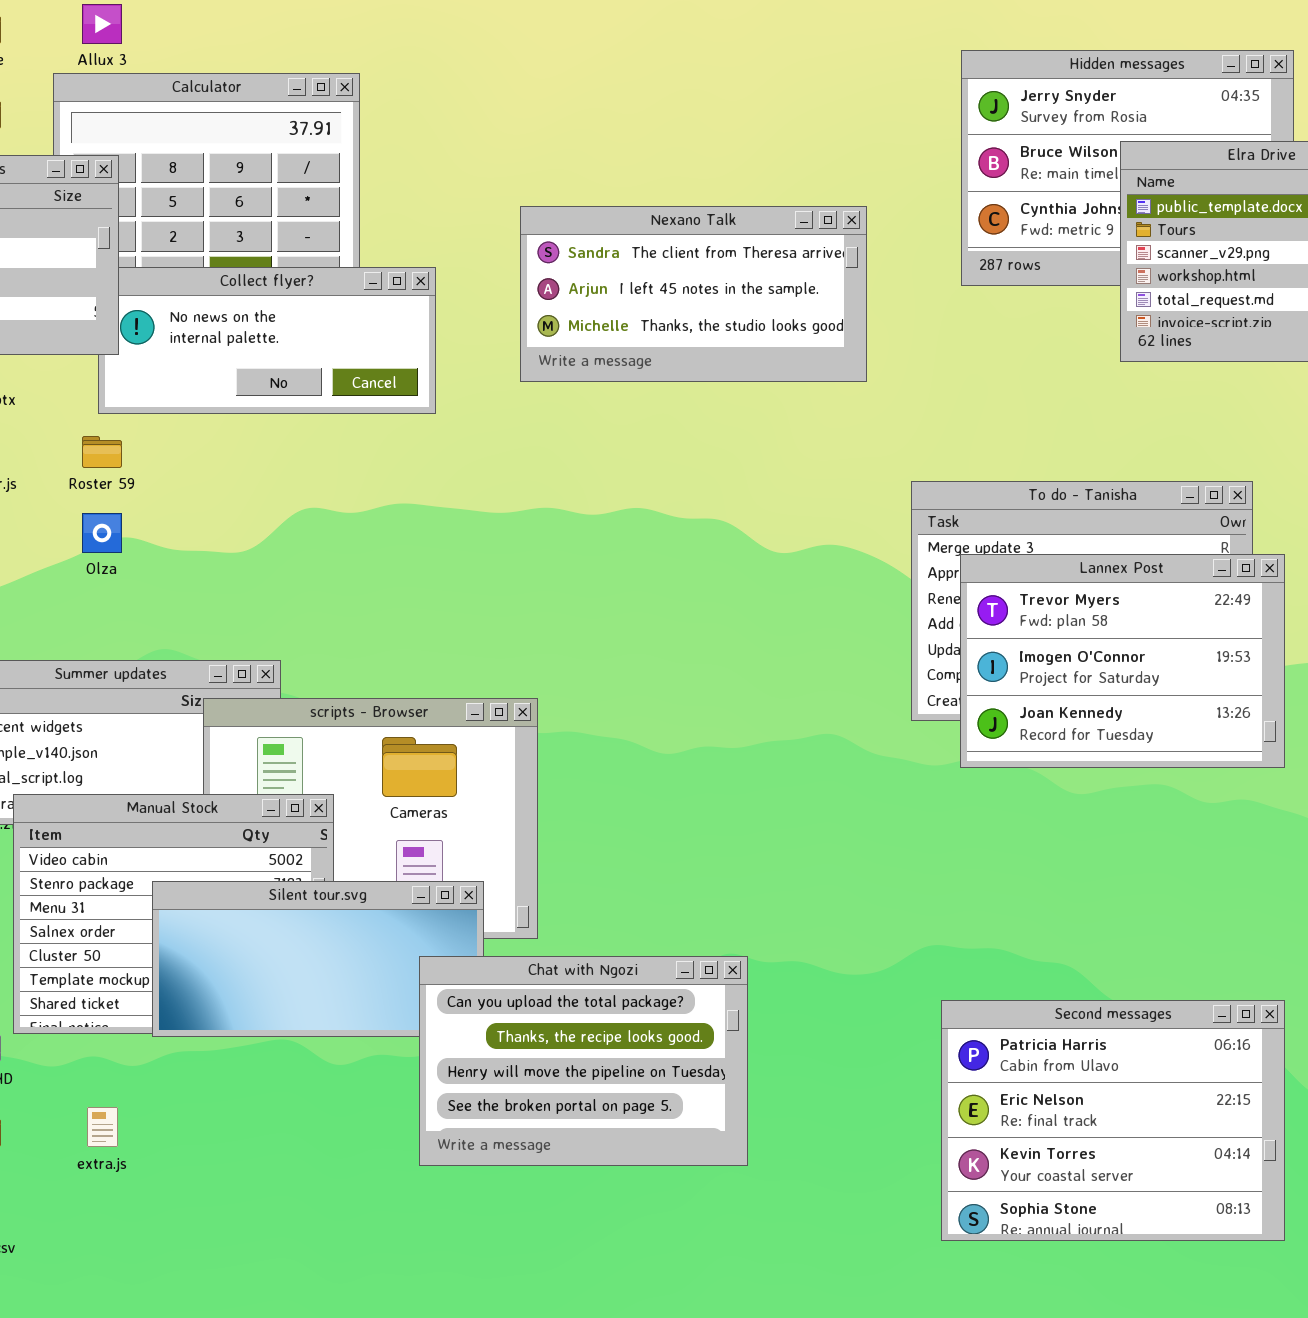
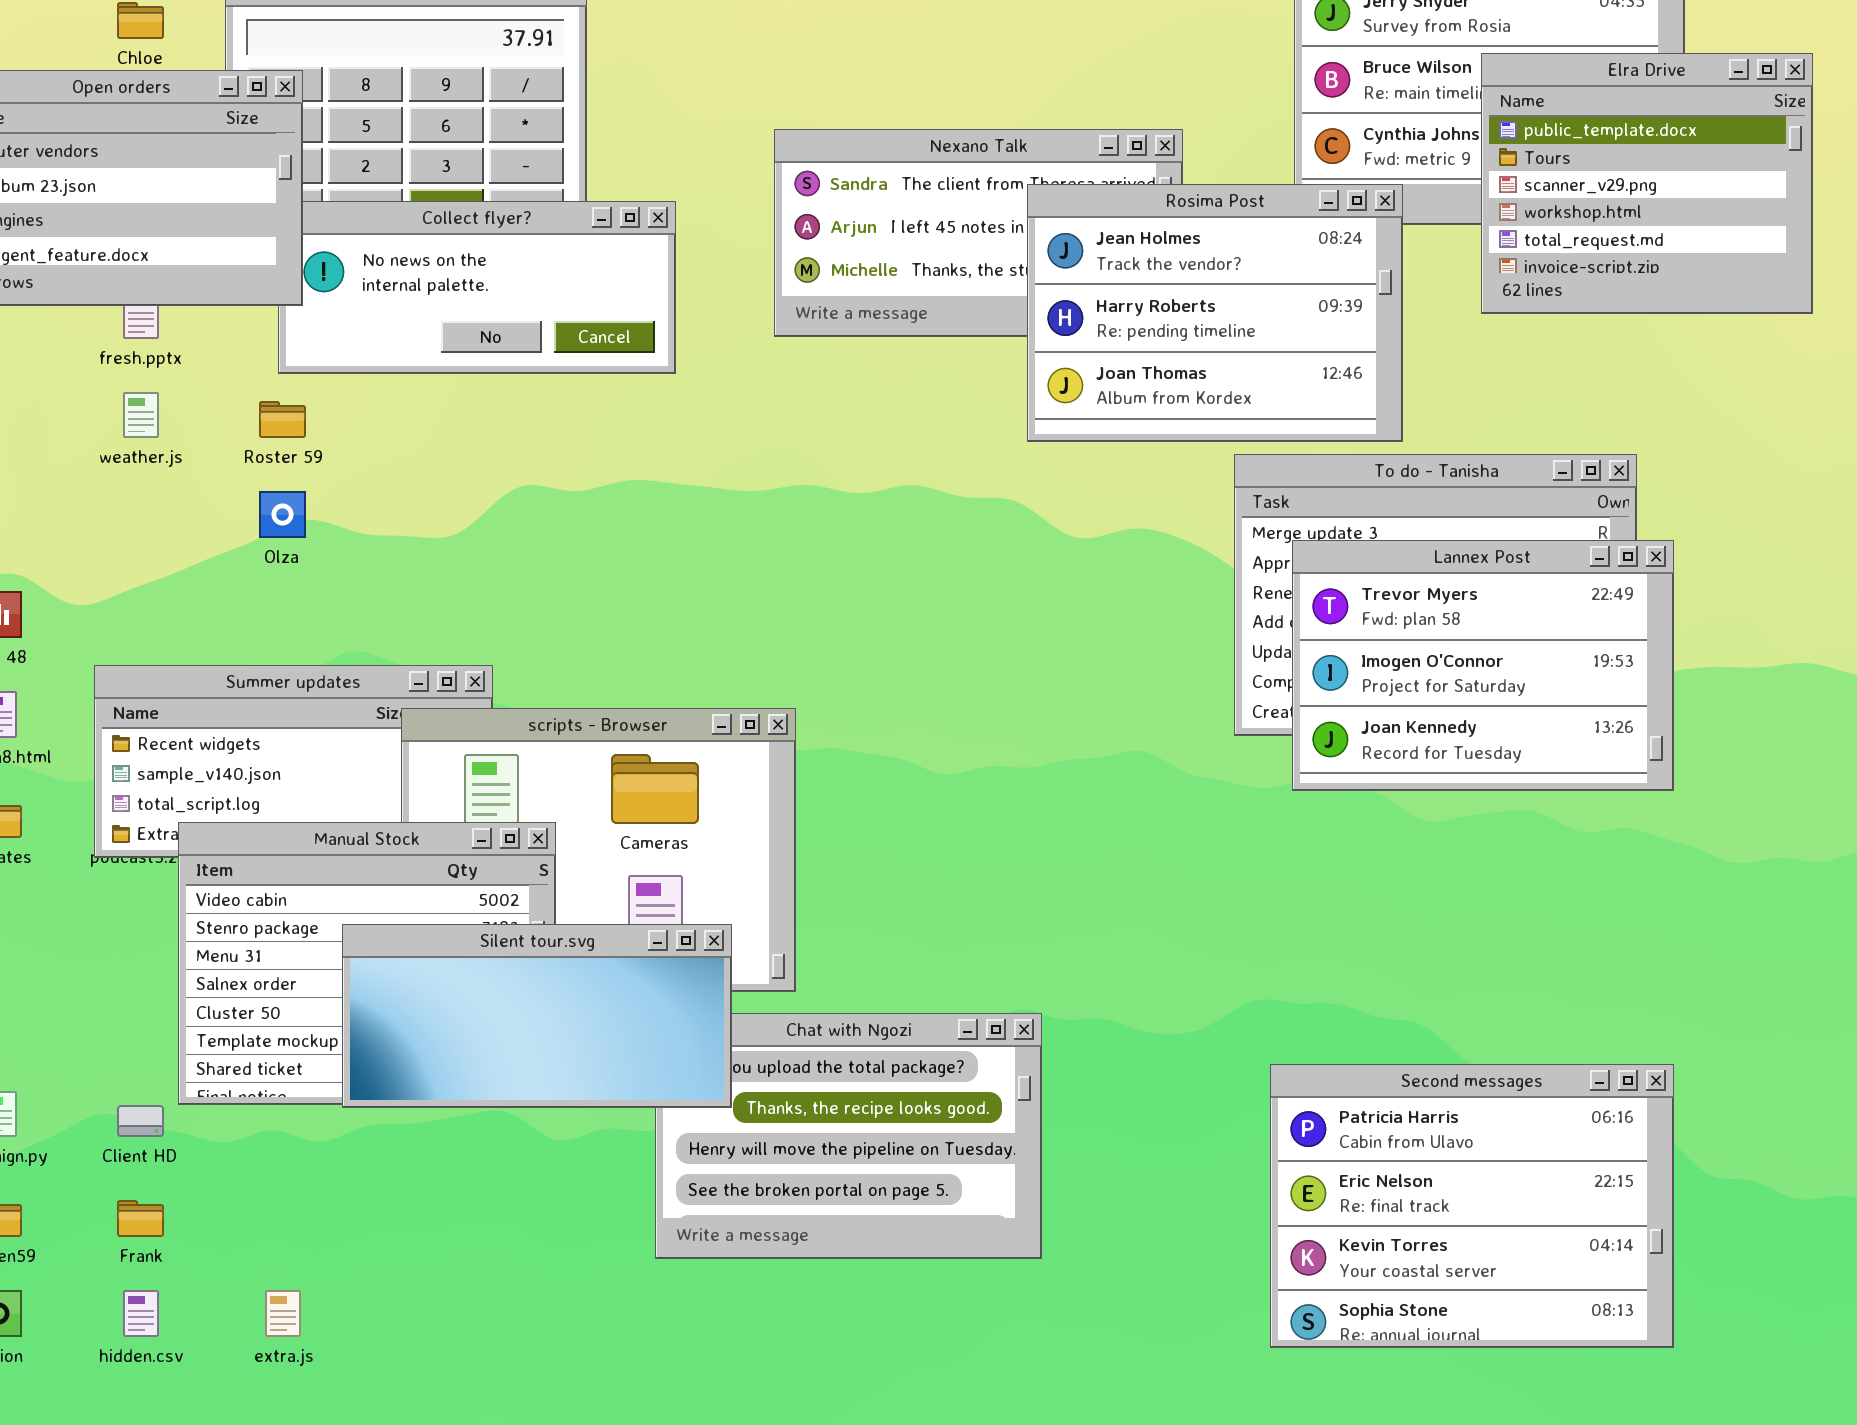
Rosima Post: none -> [1027,184,1403,442], opened
Silent tour.svg: [152,881,484,1037] -> [342,924,732,1108], raised
extra.js: [87,1107,118,1147] -> [265,1290,301,1337], moved

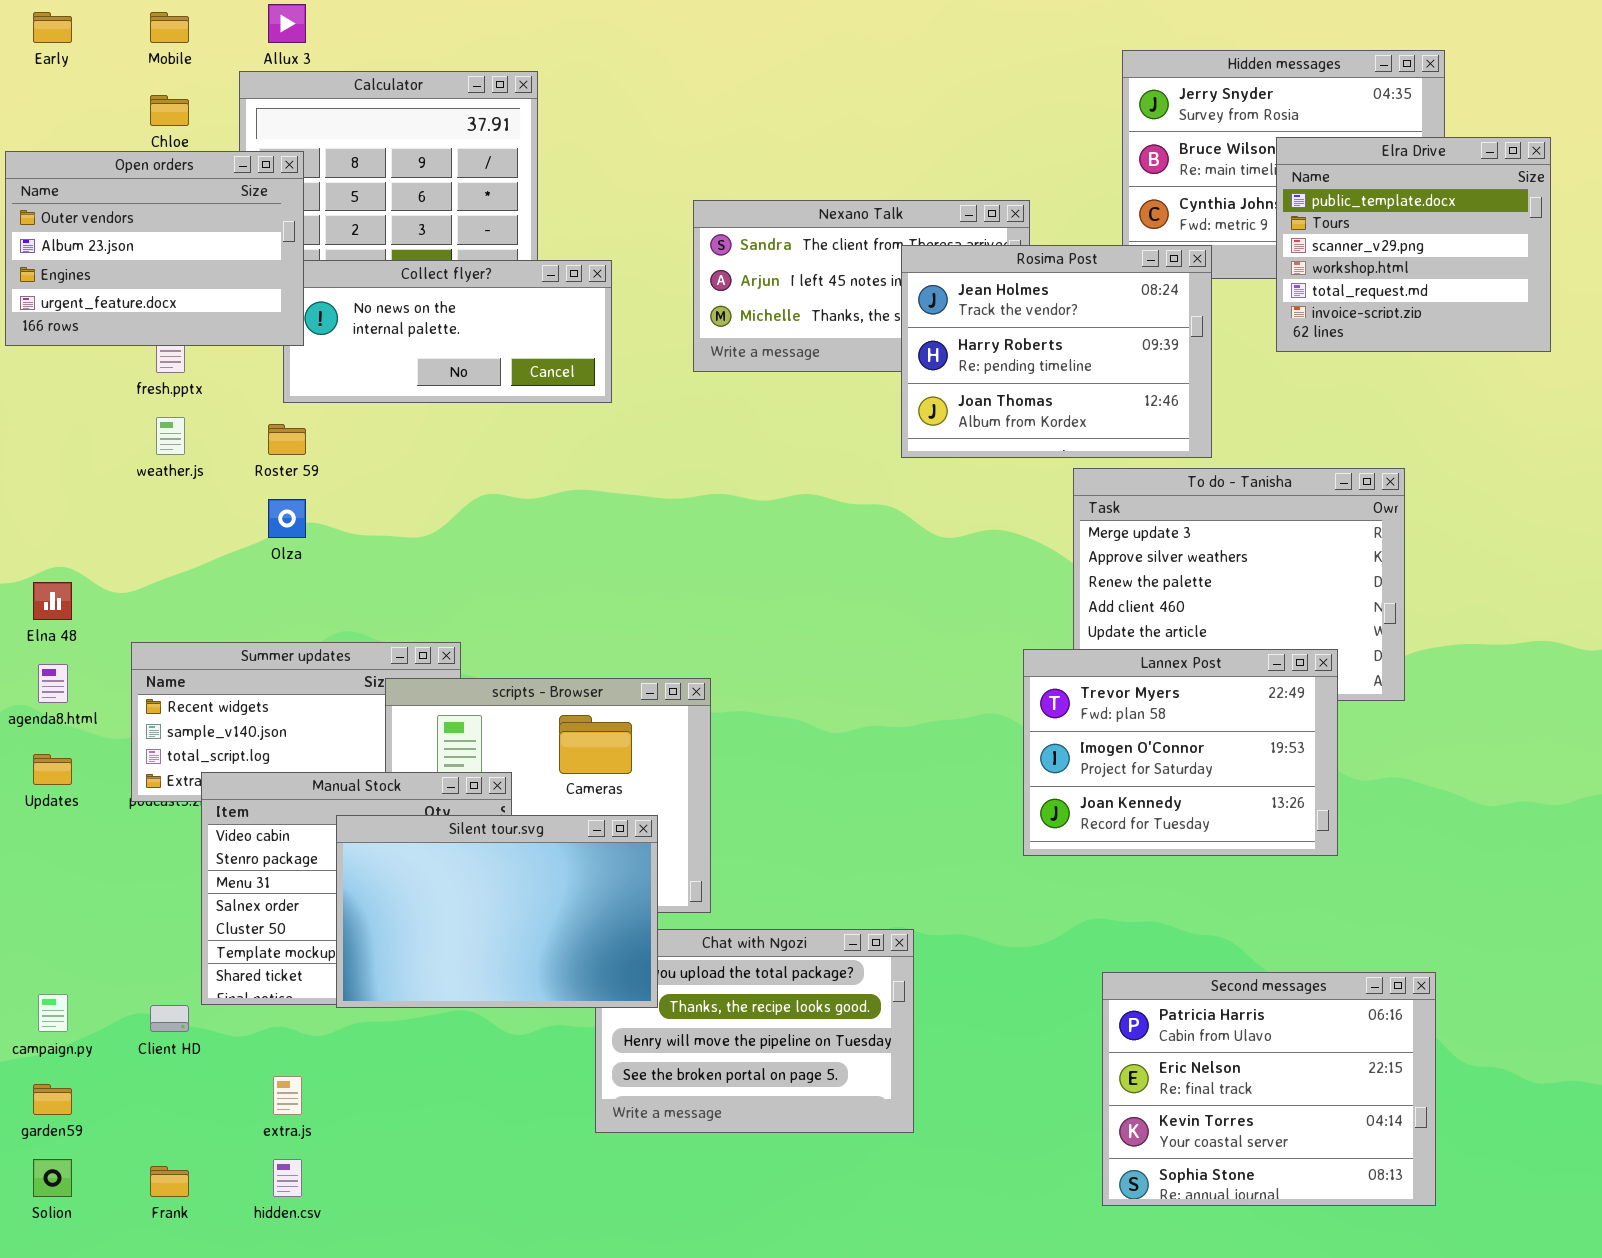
Lannex Post: [1292,540,1674,791] -> [1023,649,1338,856], moved
Silent tour.svg: [342,924,732,1108] -> [336,815,658,1008], resized
Frank: [117,1200,164,1237] -> [150,1166,189,1197], moved
hidden.csv: [123,1290,159,1337] -> [273,1159,302,1197], moved
extra.js: [265,1290,301,1337] -> [273,1076,302,1115], moved

